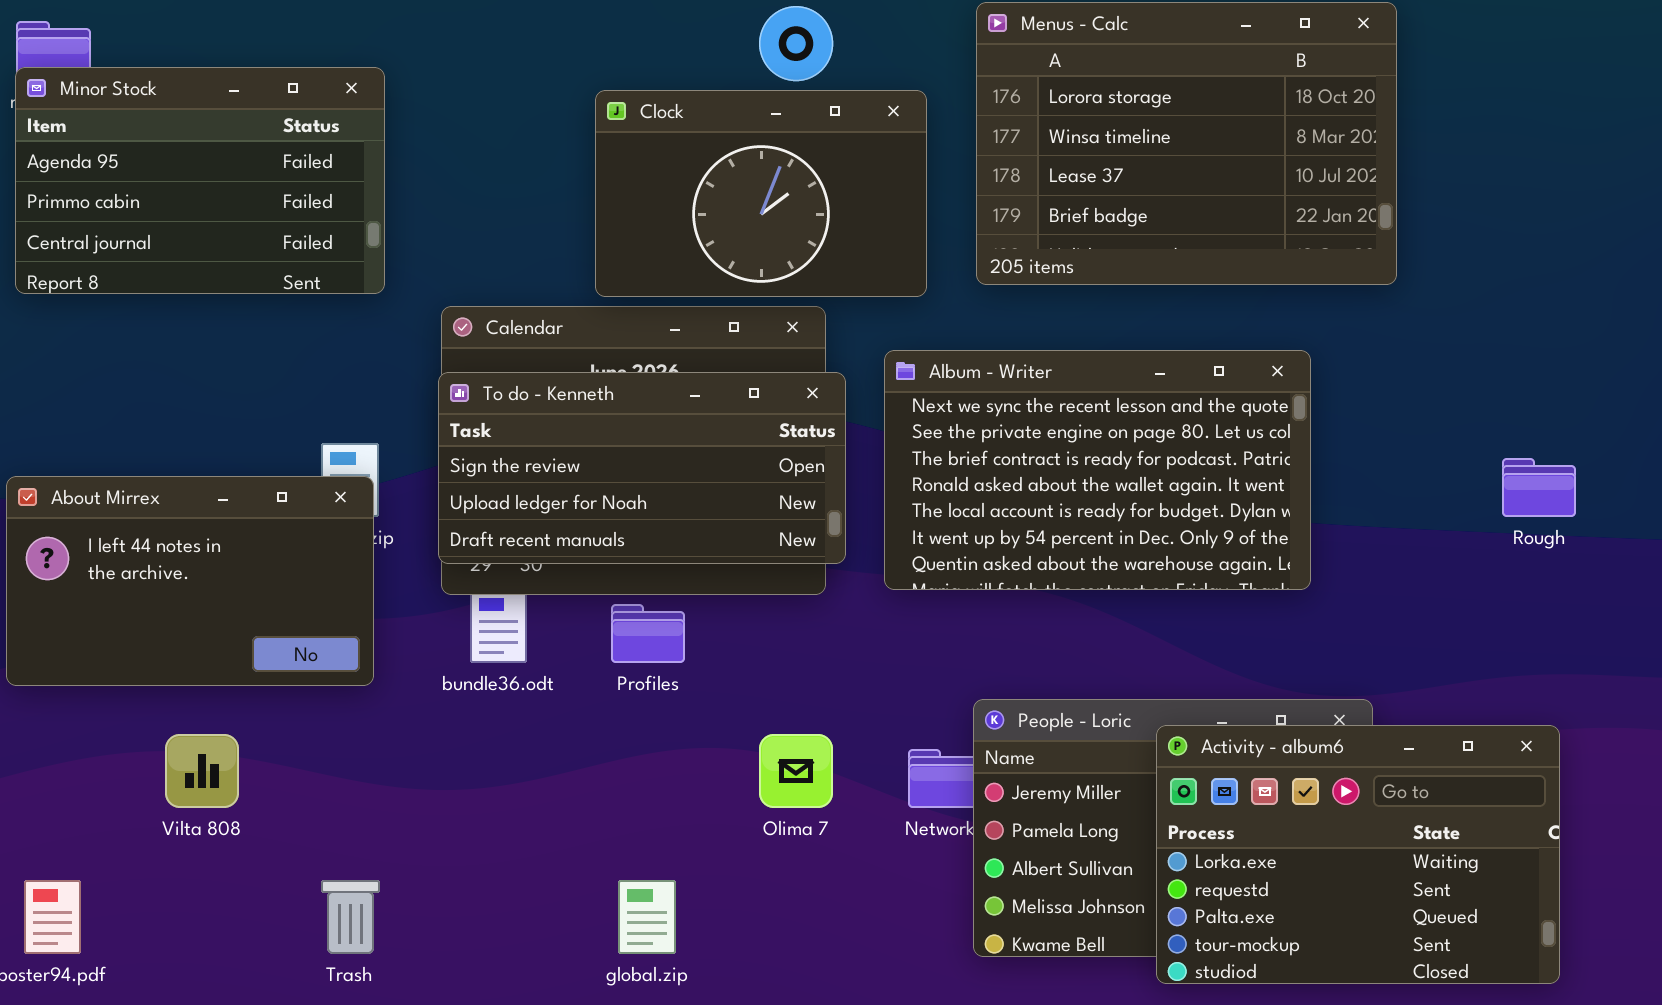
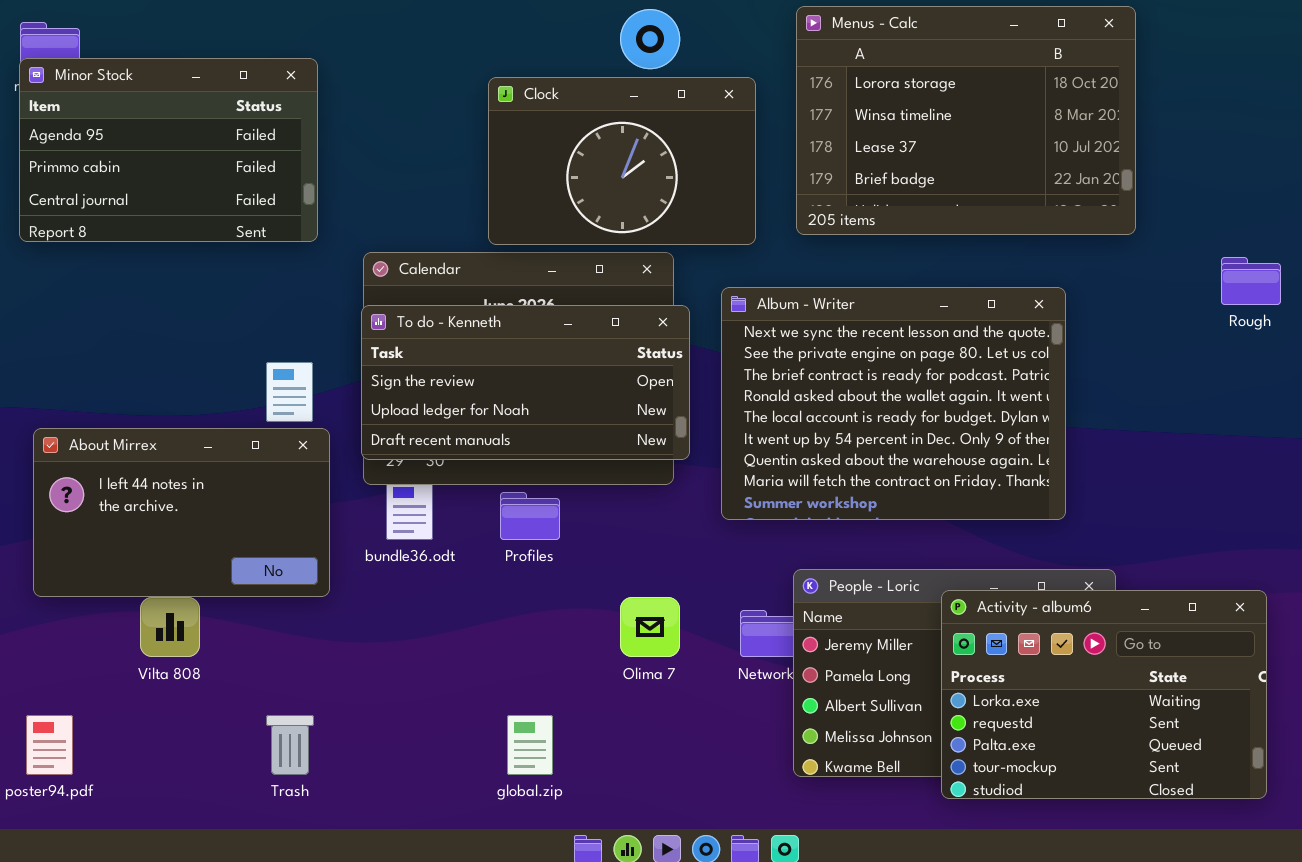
Album - Writer: [884,350,1311,590] -> [721,287,1066,520], resized
Rough: [1502,458,1576,517] -> [1221,257,1281,305], moved
About Mirrex: [6,476,374,686] -> [33,428,330,597], moved

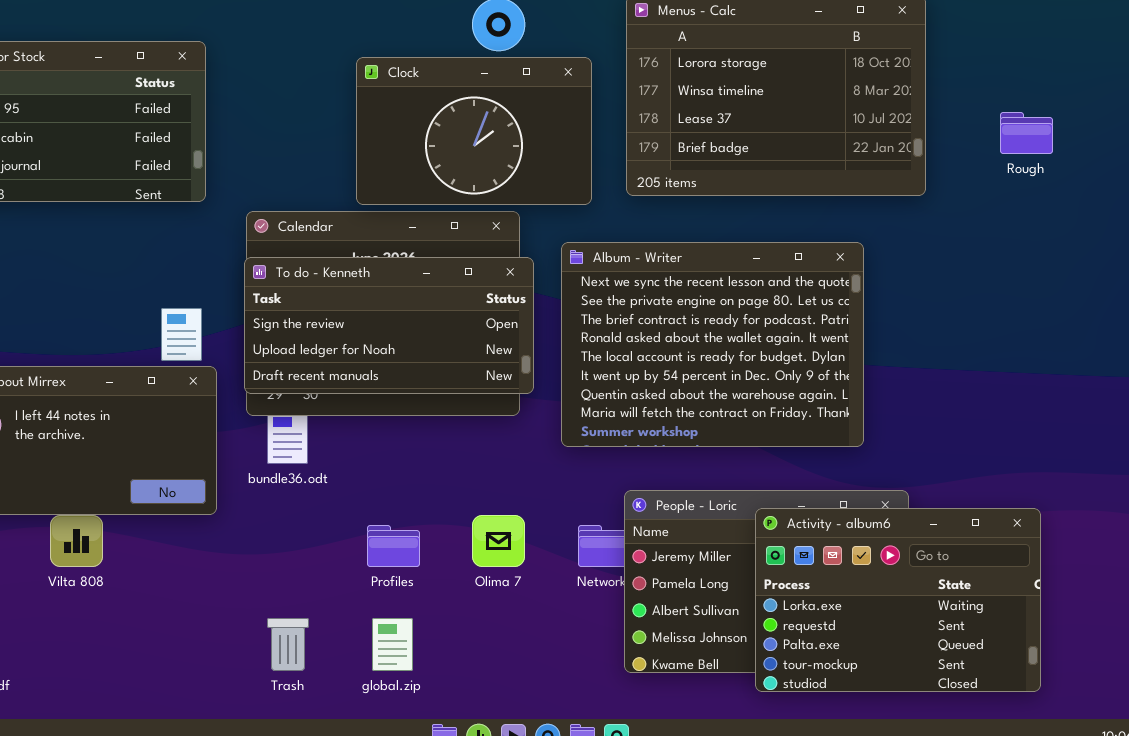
Rough: [1221,257,1281,305] -> [1000,112,1053,154], moved
Profiles: [500,492,560,540] -> [367,525,420,567], moved
Trash: [266,715,314,775] -> [267,618,309,671], moved

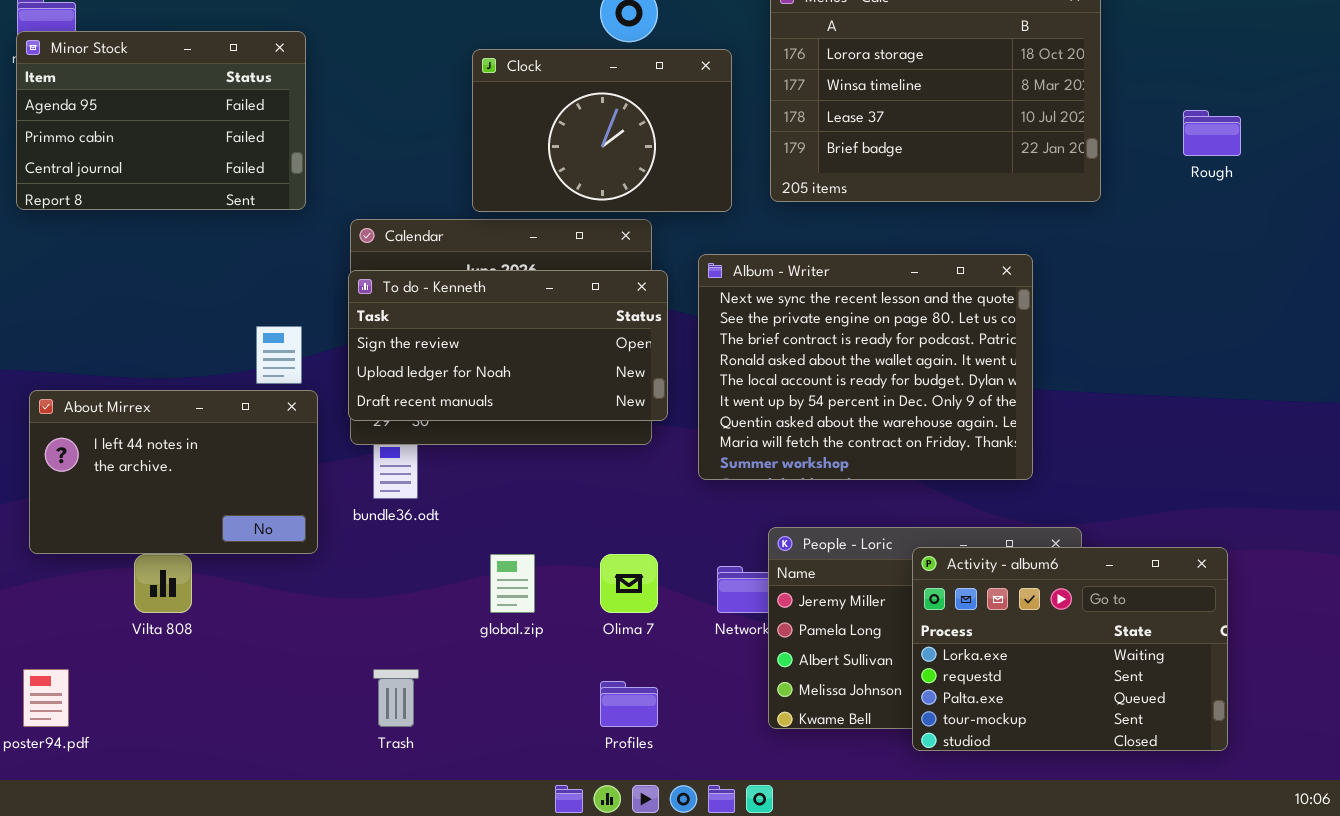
Profiles: [367,525,420,567] -> [600,681,658,727], moved
global.zip: [372,618,413,671] -> [490,554,535,613], moved

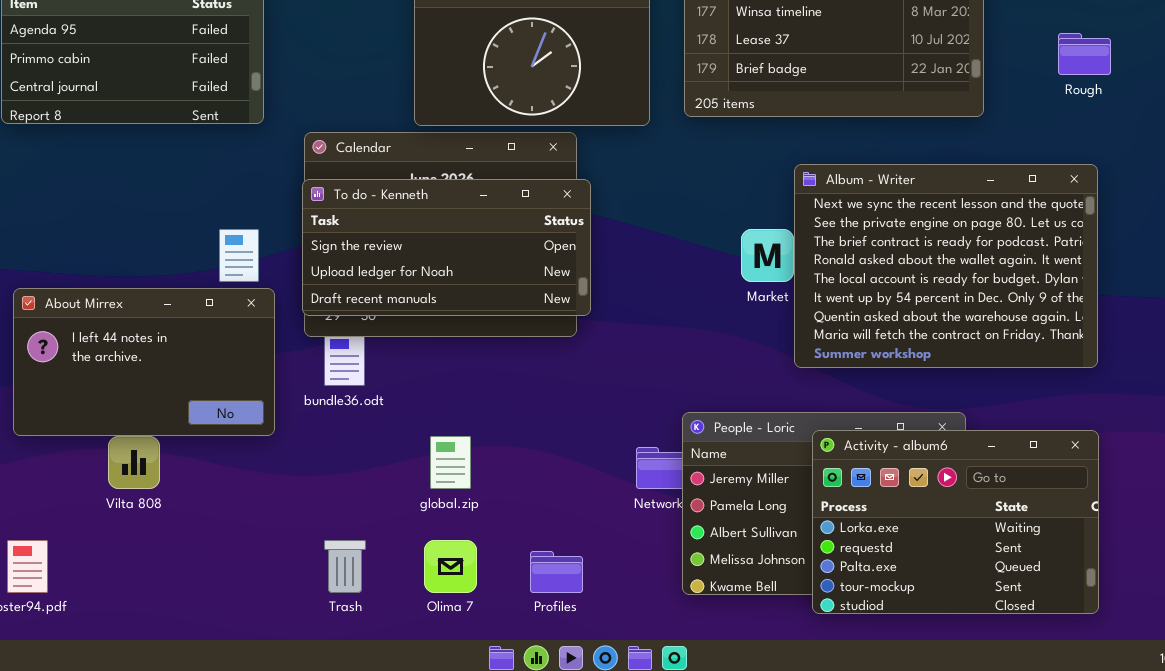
Album - Writer: [698,254,1033,480] -> [794,164,1098,368], moved
Olima 7: [600,554,658,613] -> [424,540,477,593], moved

